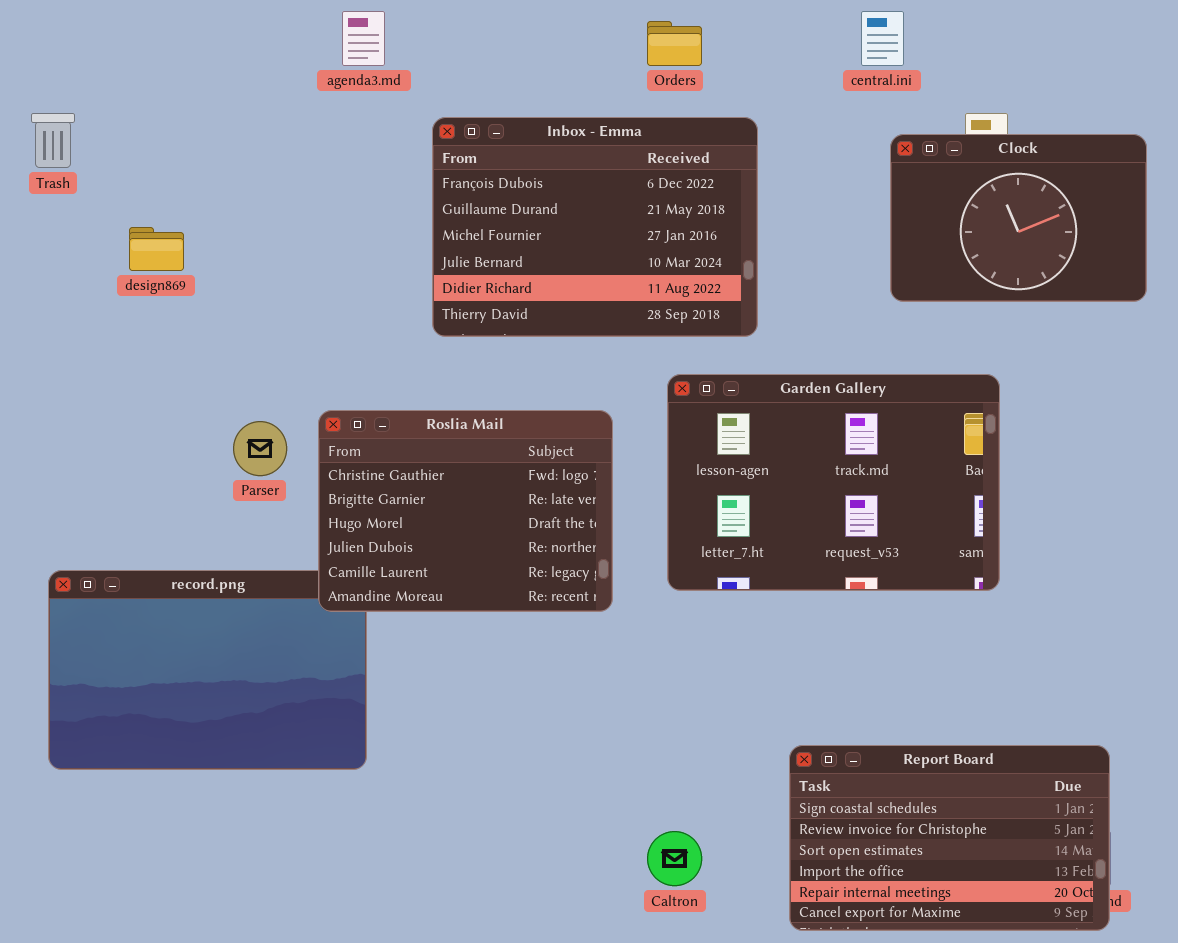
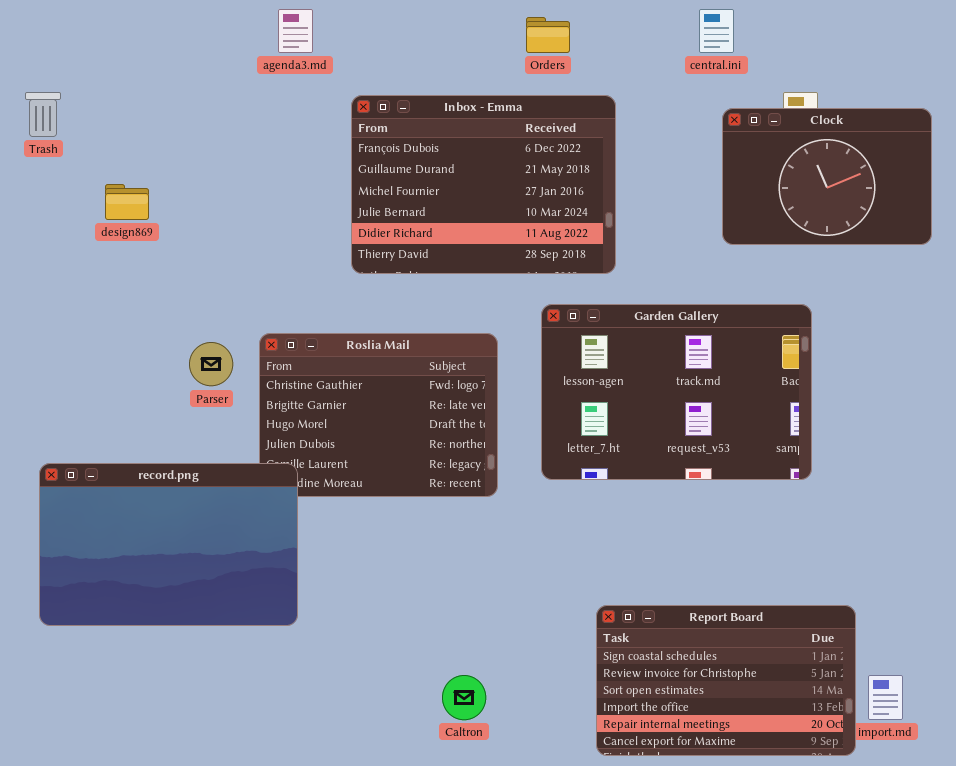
record.png: [48,570,367,770] -> [39,463,298,626], raised
Report Board: [789,745,1110,931] -> [596,605,856,756], moved
Caltron: [647,831,702,886] -> [442,675,486,720], moved

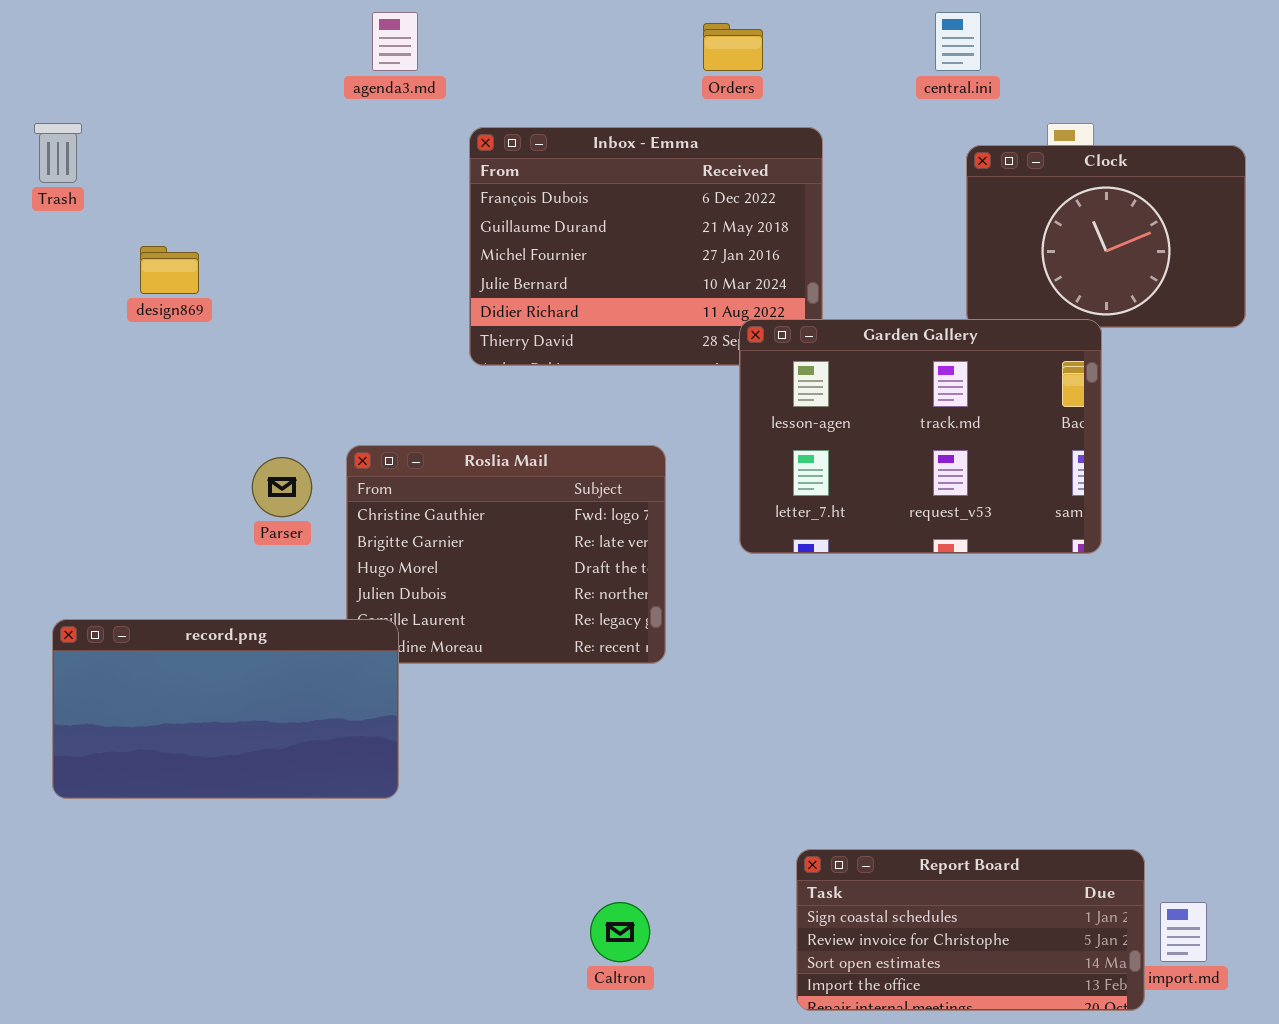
Garden Gallery: [541,304,812,480] -> [739,319,1102,554], moved
record.png: [39,463,298,626] -> [52,619,399,799], resized
Report Board: [596,605,856,756] -> [796,849,1145,1011], resized

